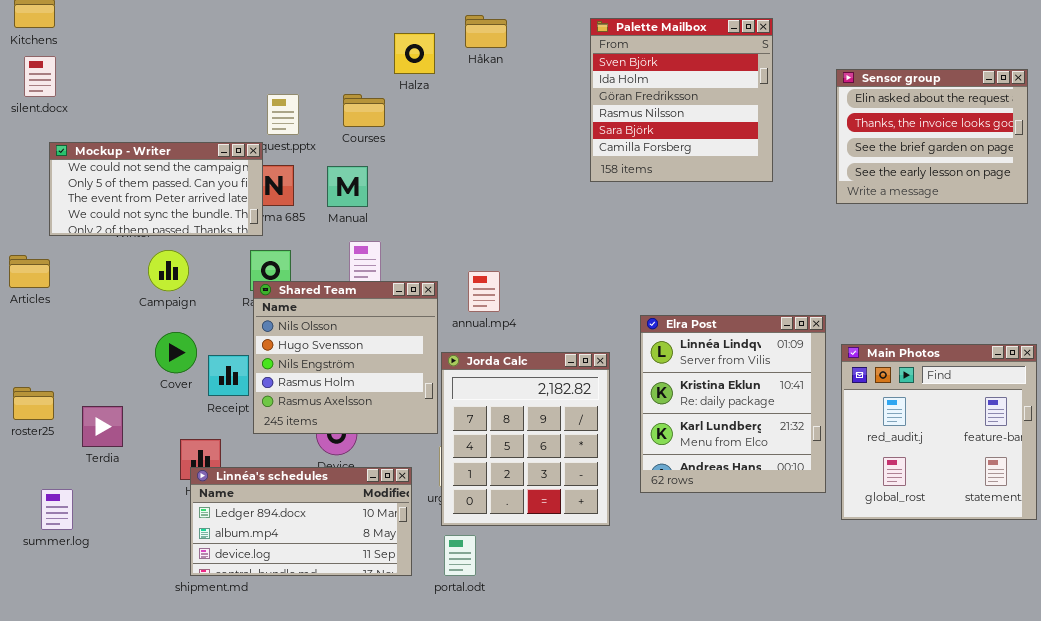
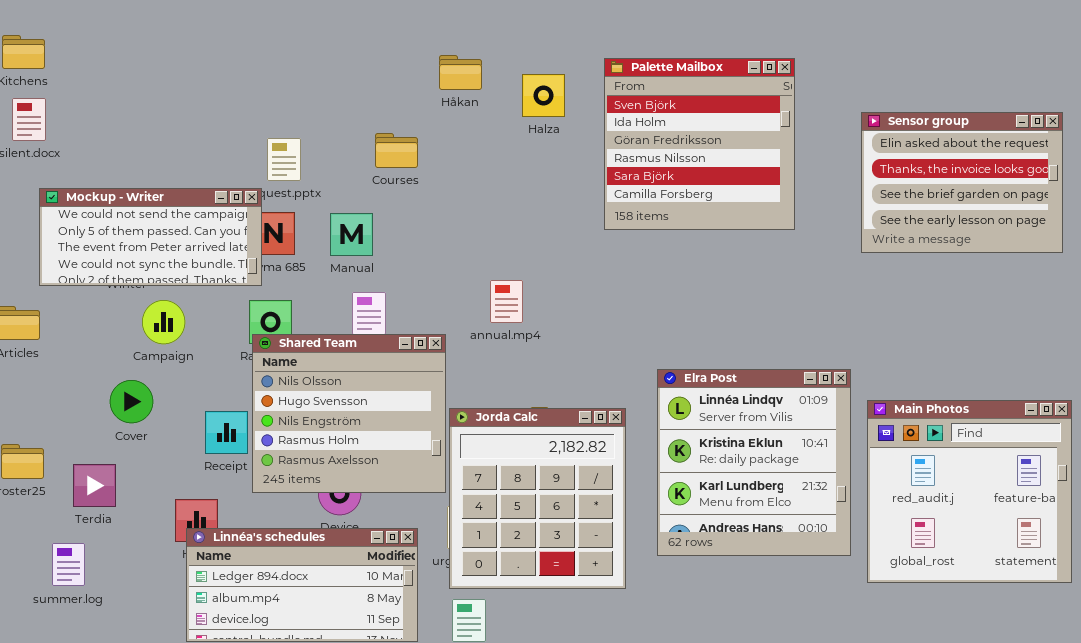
Håkan: [465,15,507,48] -> [439,55,482,90], moved
Halza: [394,33,435,74] -> [522,74,565,117], moved
Courses: [343,94,385,127] -> [375,133,418,168], moved
annual.mp4: [468,271,500,312] -> [490,280,523,323], moved
Cover: [155,332,197,373] -> [110,380,153,423], moved
summer.log: [41,489,73,530] -> [52,543,85,586], moved

